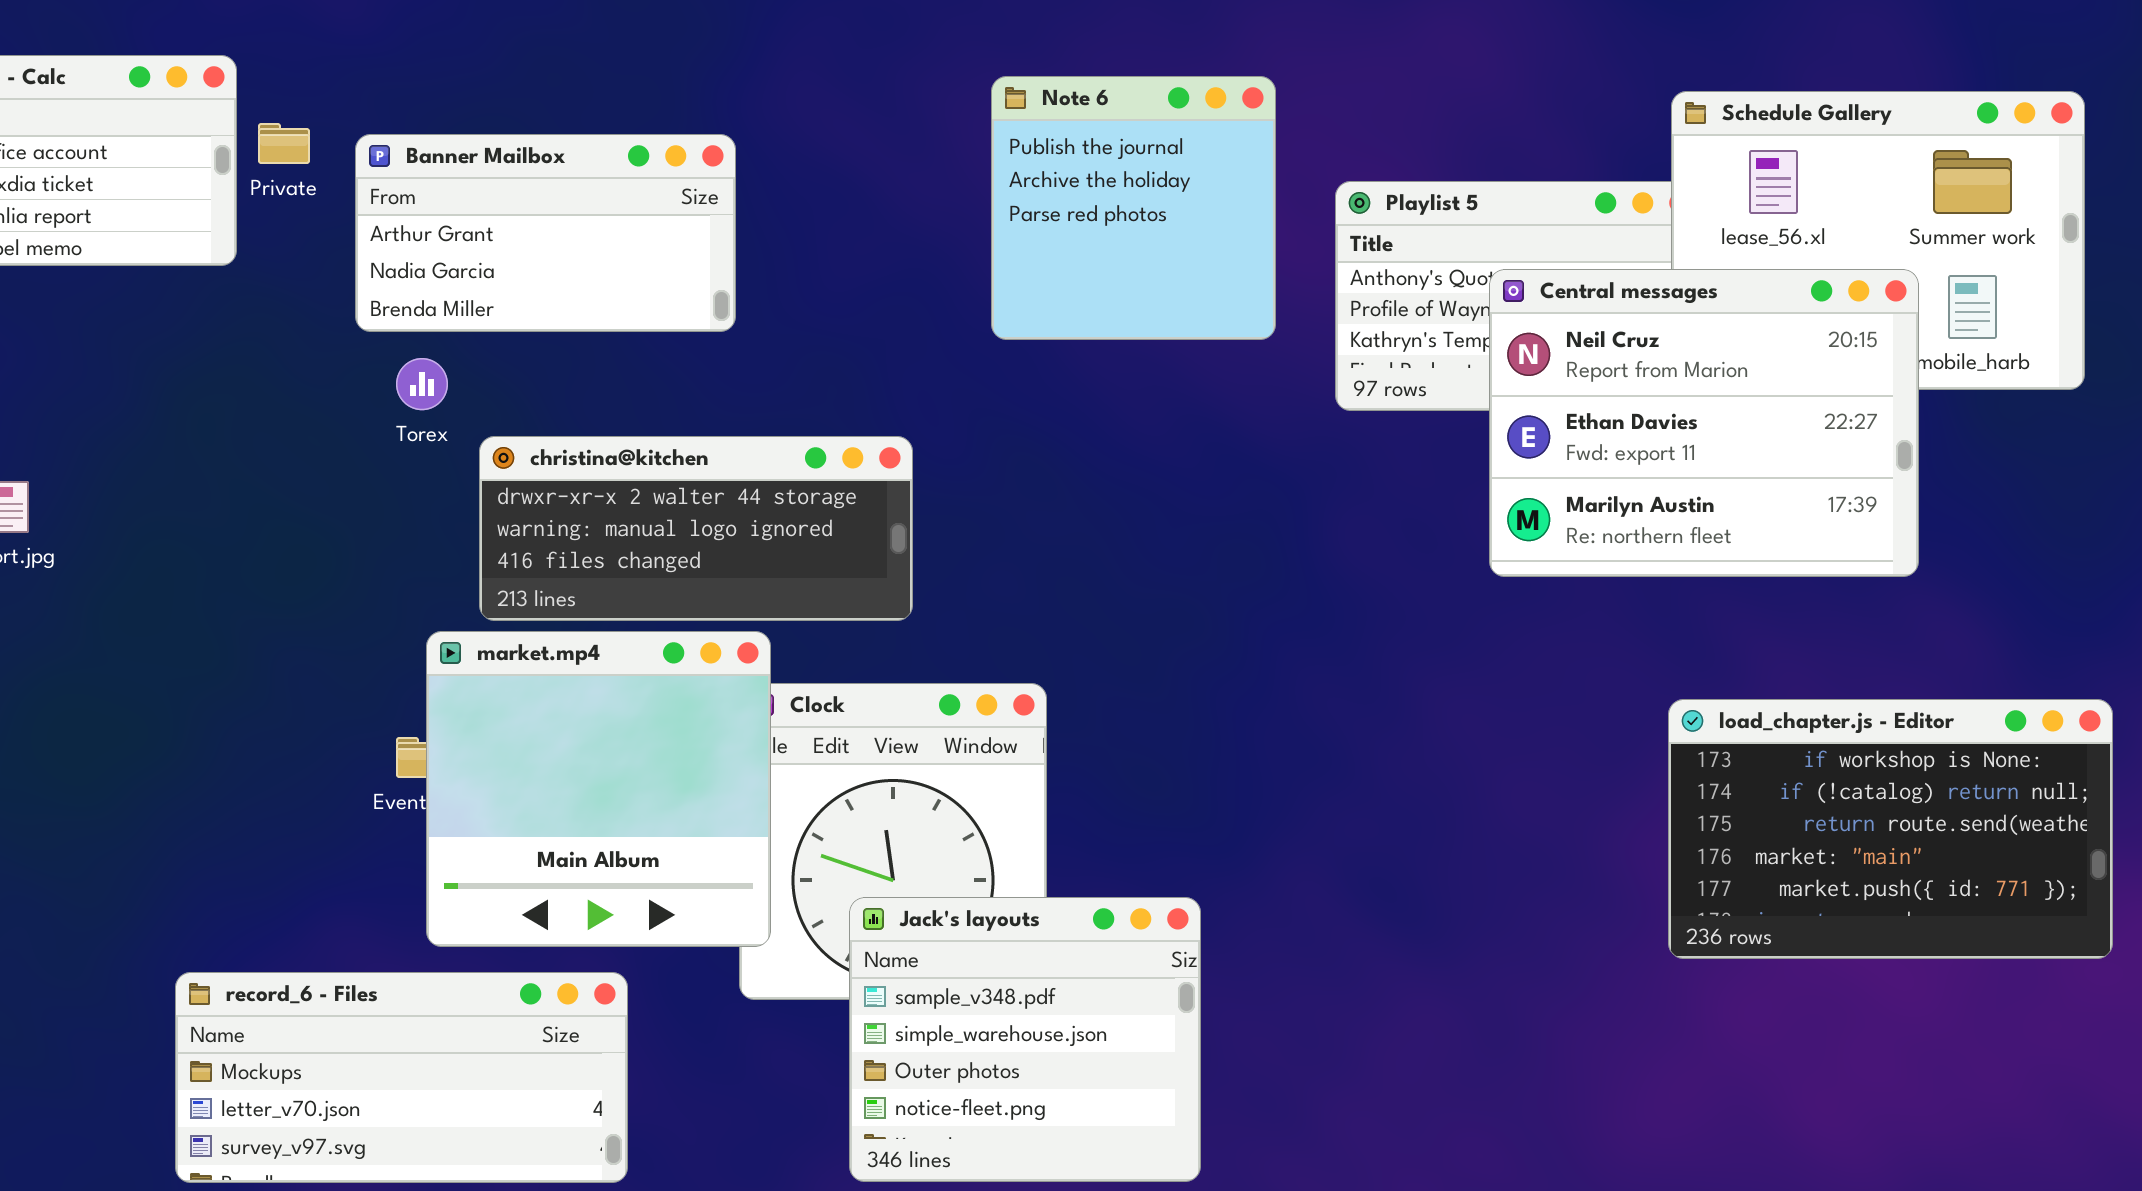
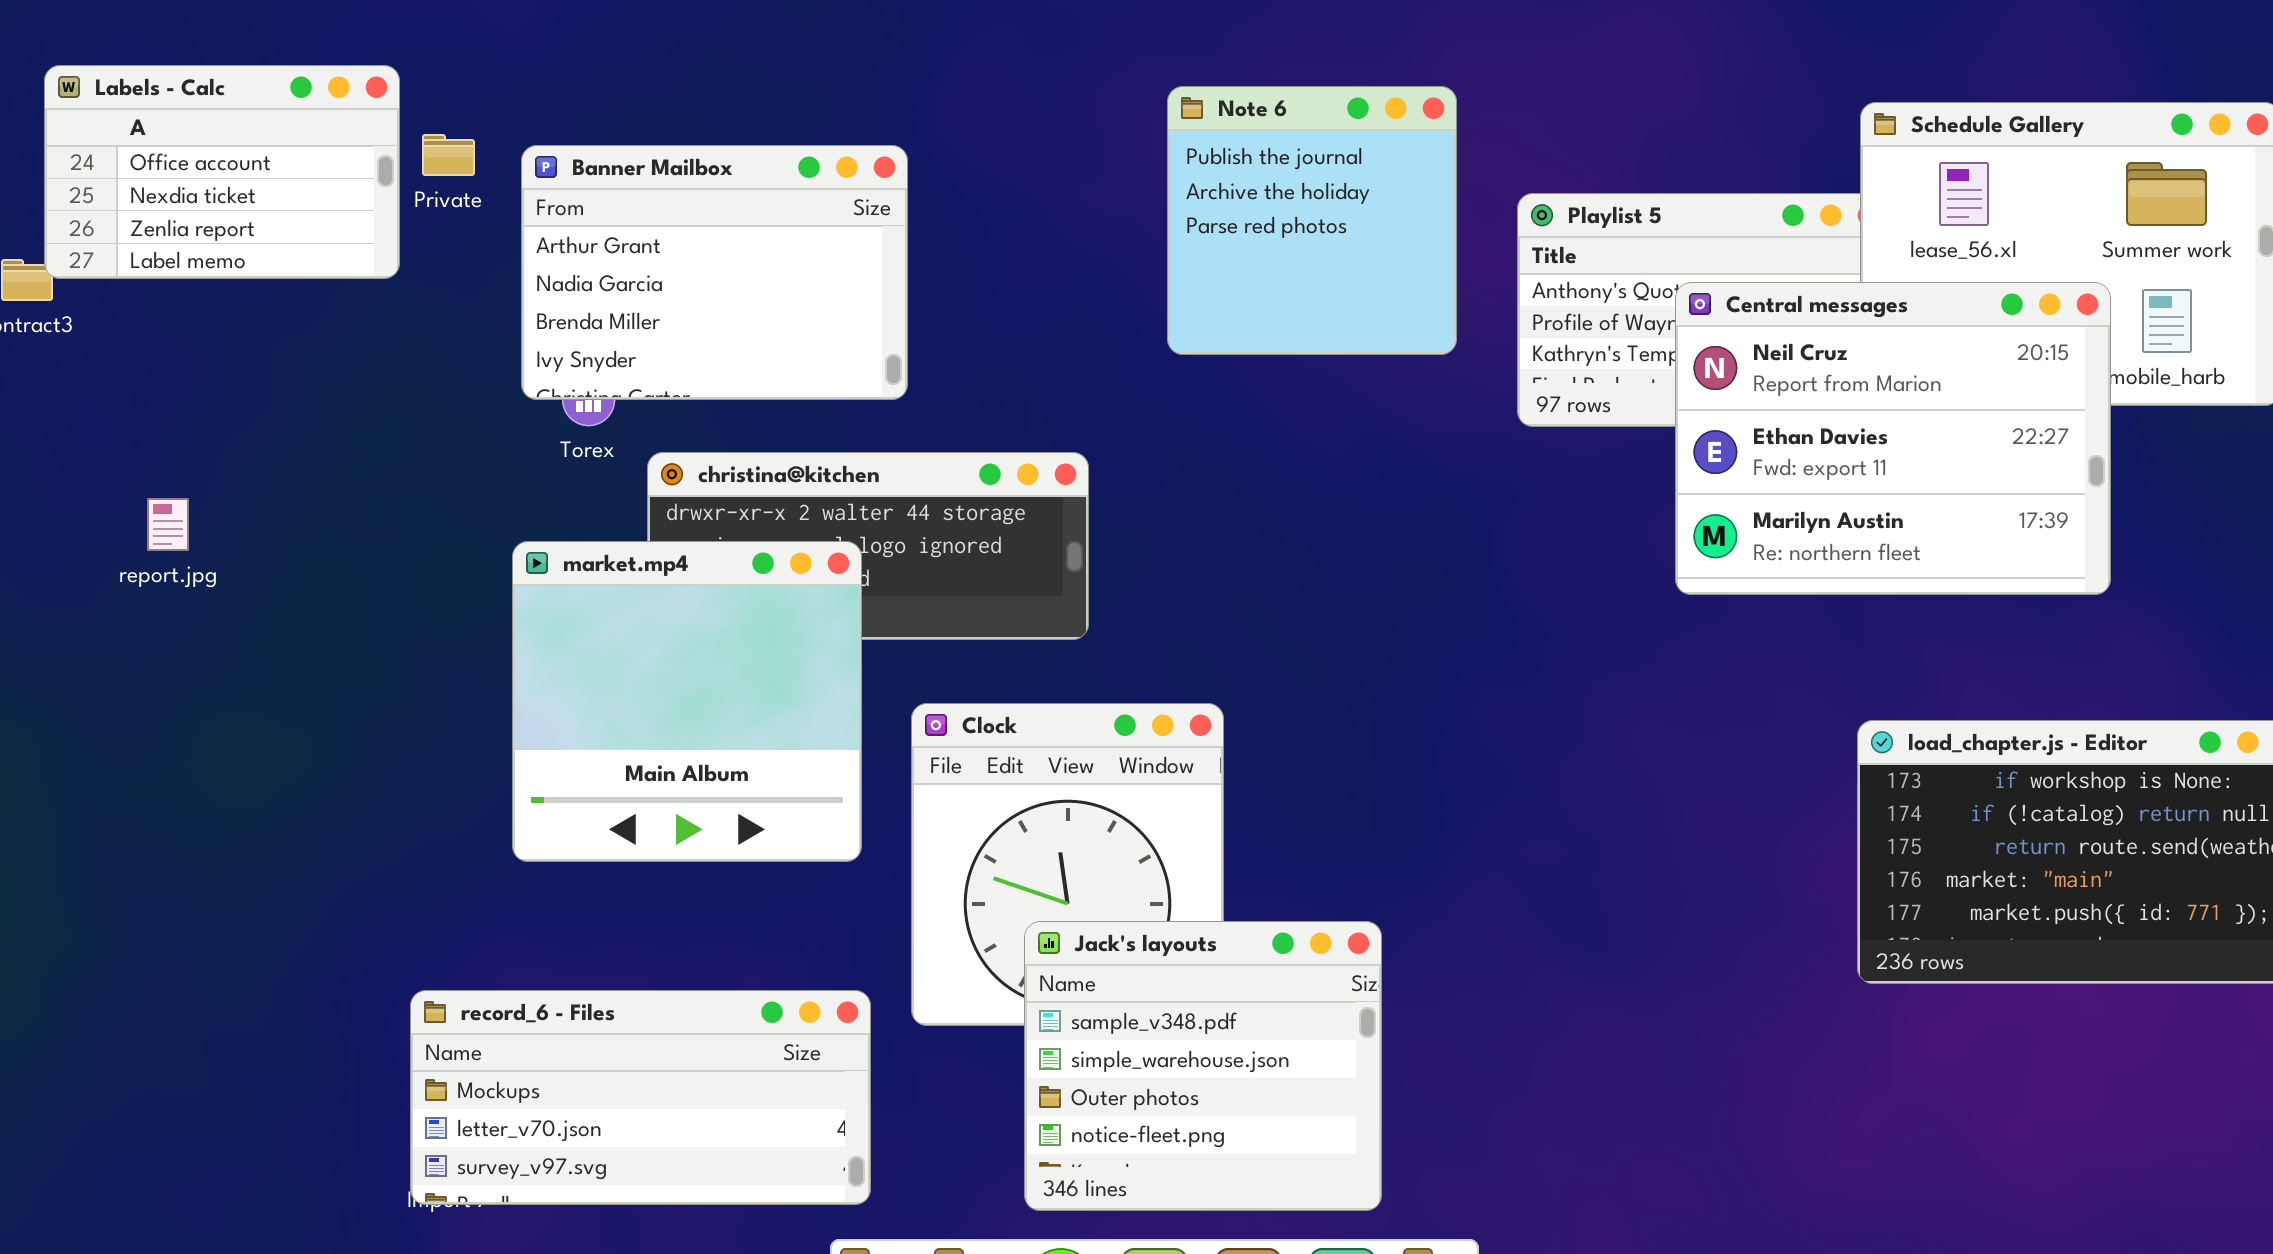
Banner Mailbox: [355,134,736,332] -> [521,145,908,400], resized
market.mp4: [426,631,771,947] -> [512,541,862,862], moved
record_6 - Files: [175,972,628,1183] -> [410,990,871,1205], moved

